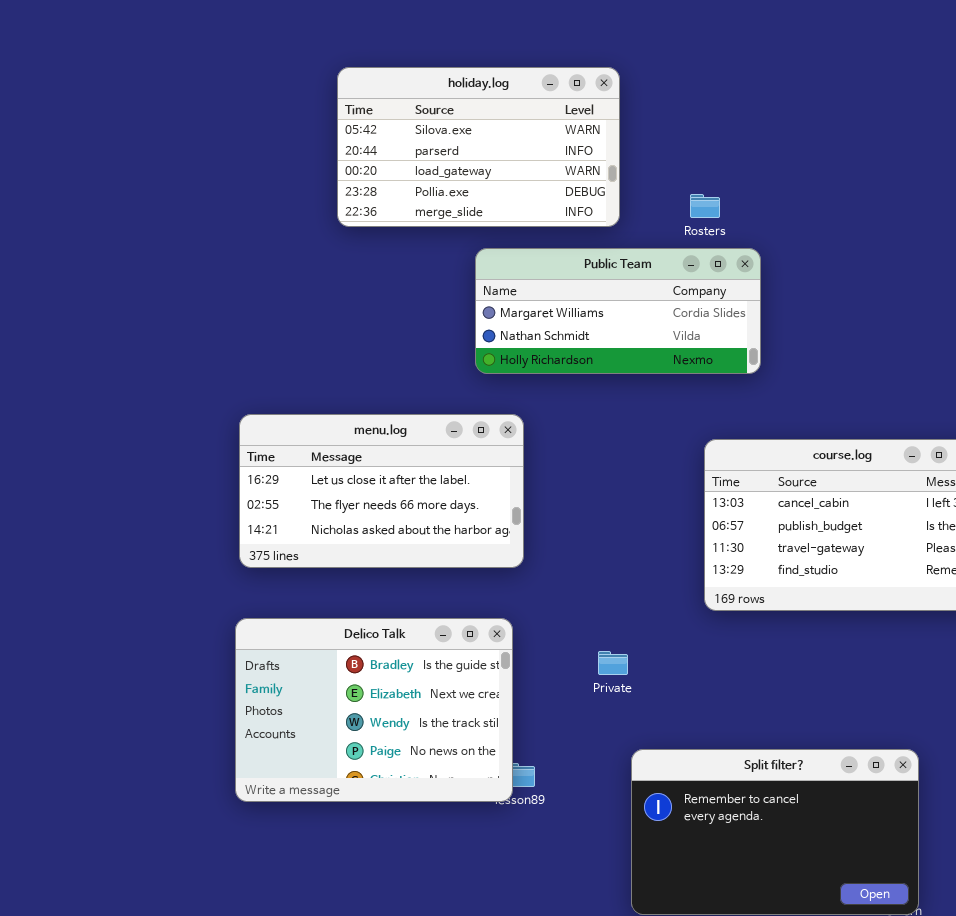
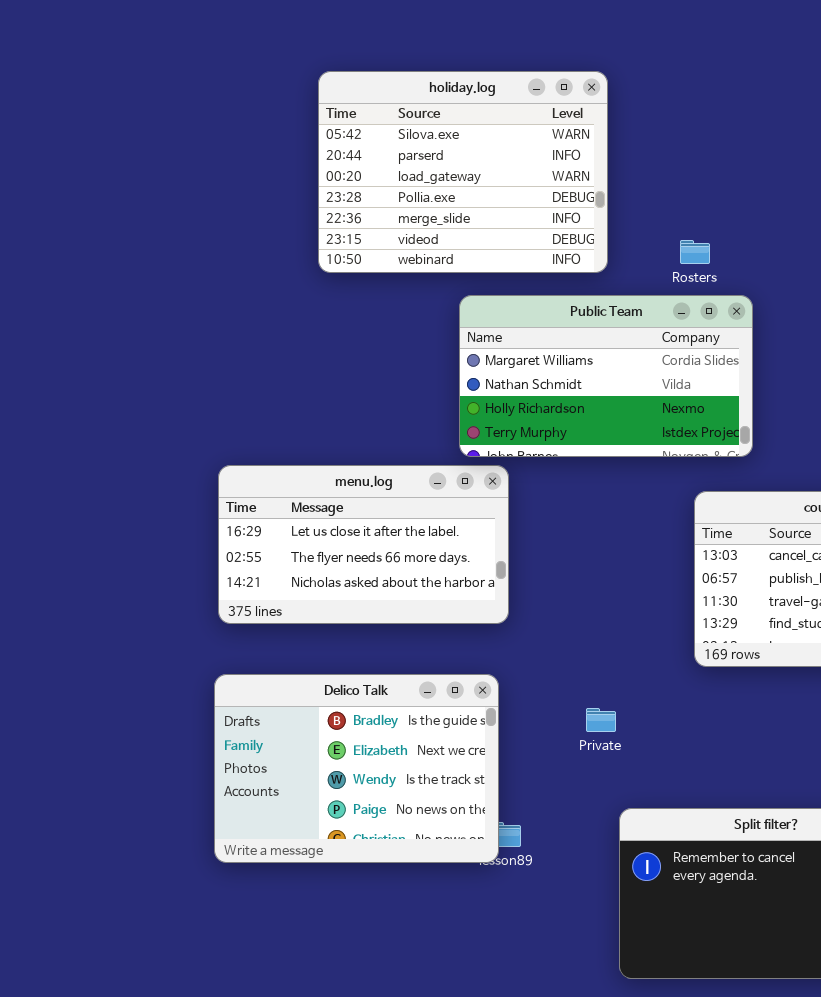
holiday.log: [337,67,620,227] -> [318,71,608,273], resized
Public Team: [475,248,761,374] -> [459,295,753,457], resized

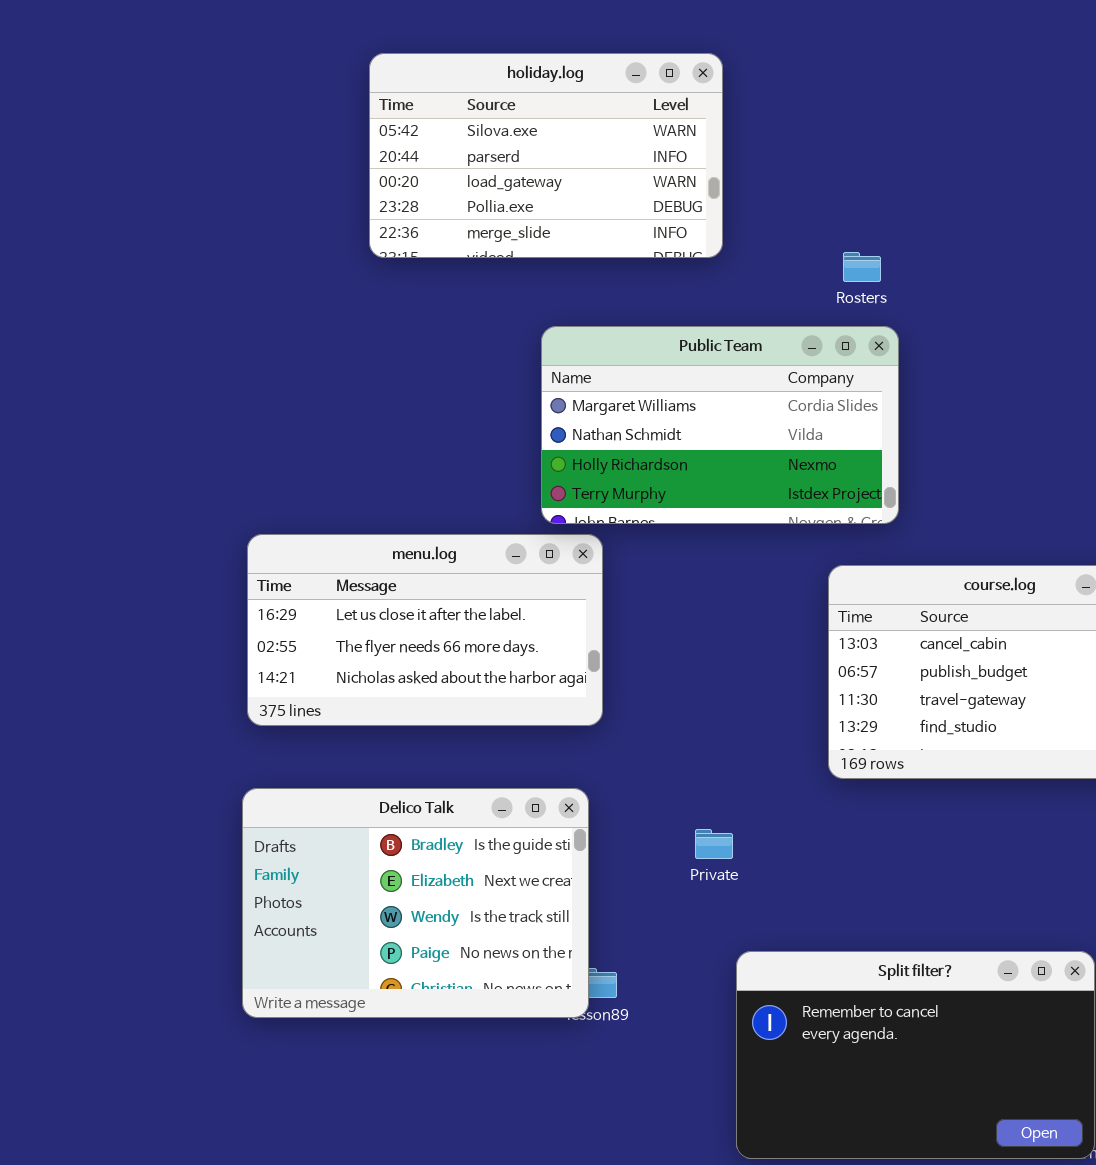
holiday.log: [318,71,608,273] -> [369,53,723,258], resized
Rosters: [680,240,710,264] -> [843,252,881,282], moved

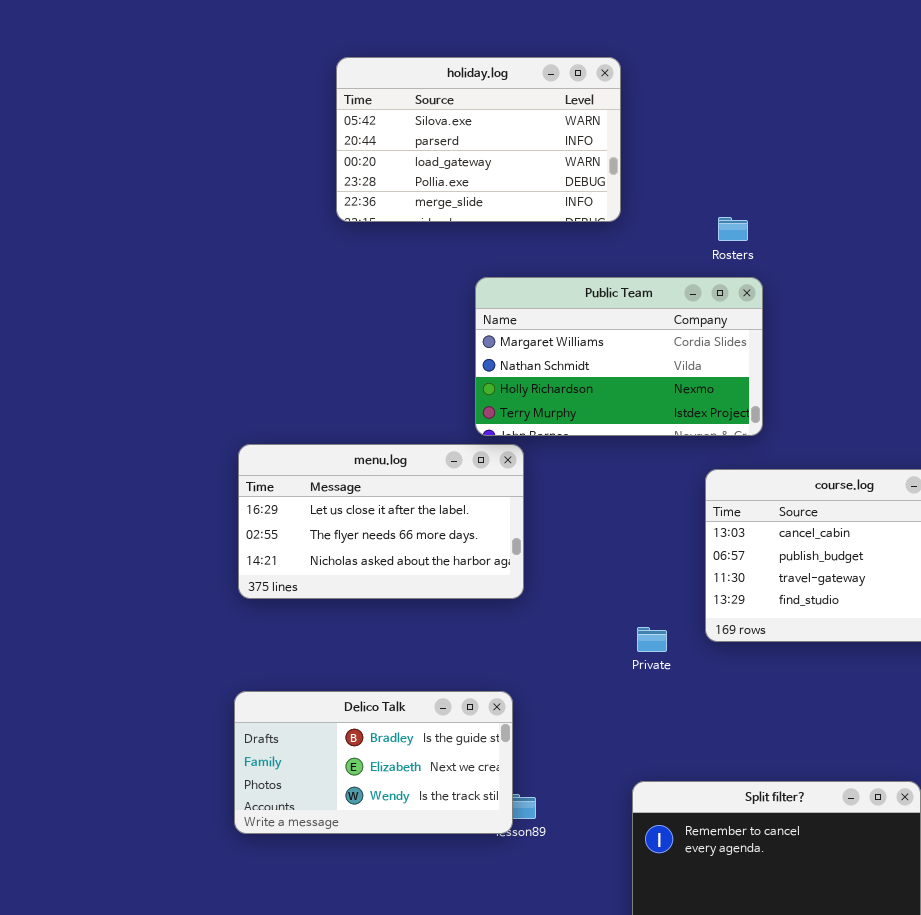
Delico Talk: [242,788,589,1018] -> [234,691,513,834], resized
Private: [695,829,733,859] -> [637,627,667,652], moved

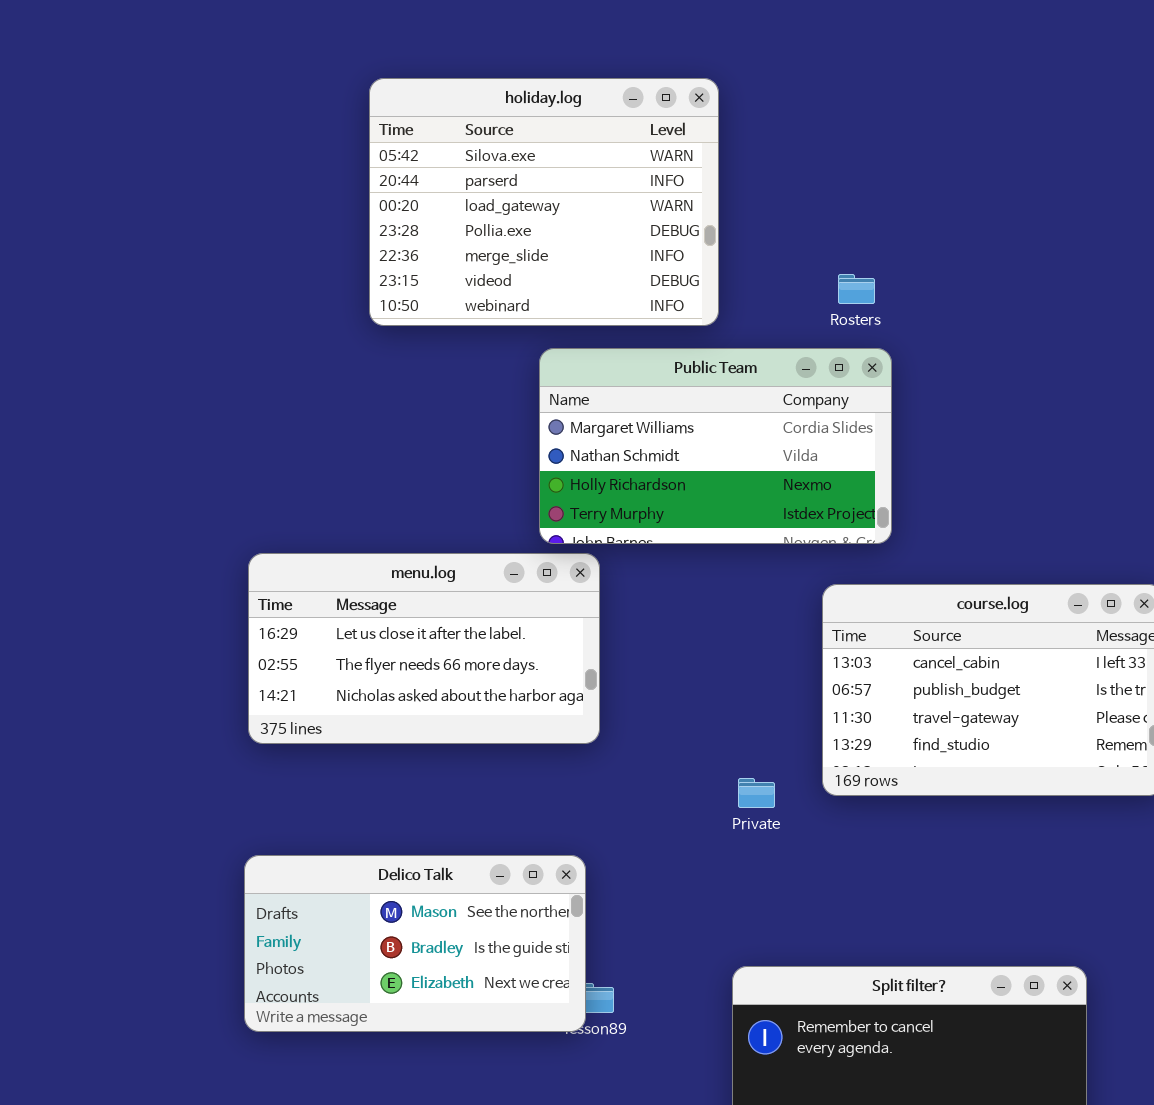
holiday.log: [336,57,621,222] -> [369,78,719,326], resized
Delico Talk: [234,691,513,834] -> [244,855,586,1032], scrolled up 1 row

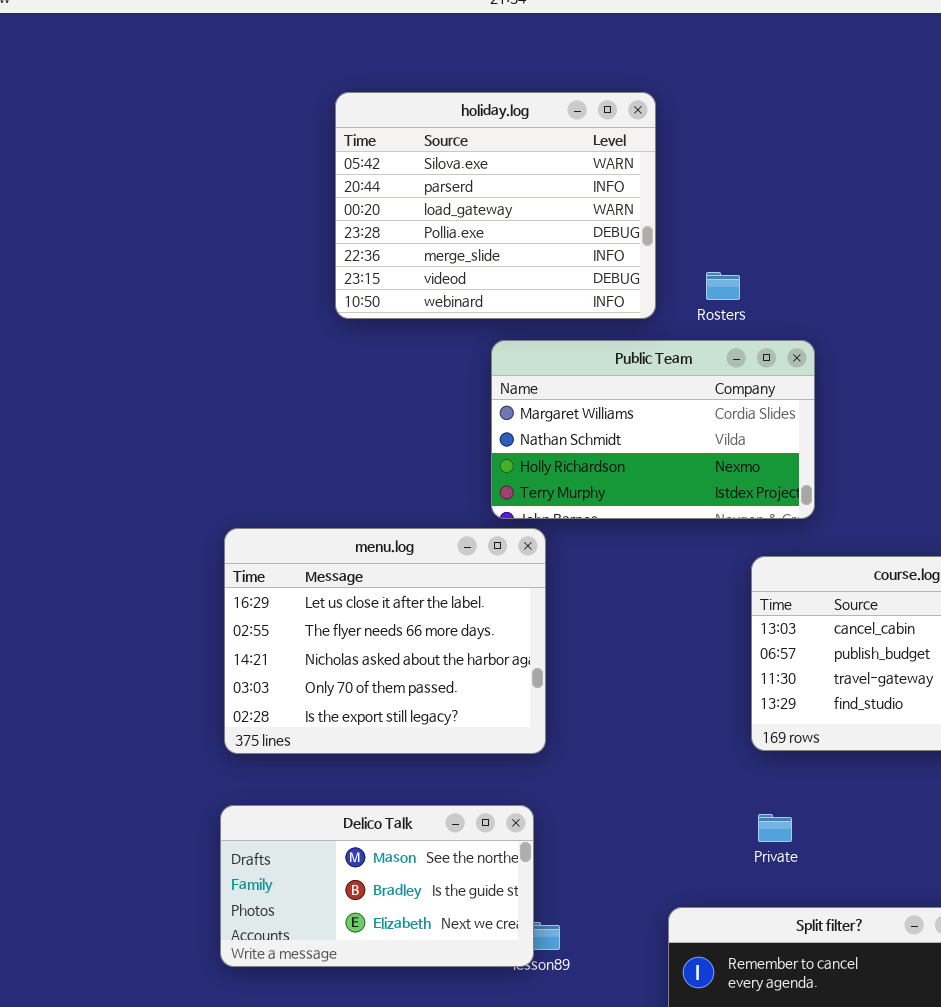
Rosters: [838,274,875,304] -> [706,272,740,300], moved
menu.log: [248,553,600,744] -> [224,528,546,754], resized
Private: [738,778,775,808] -> [758,814,792,842], moved

